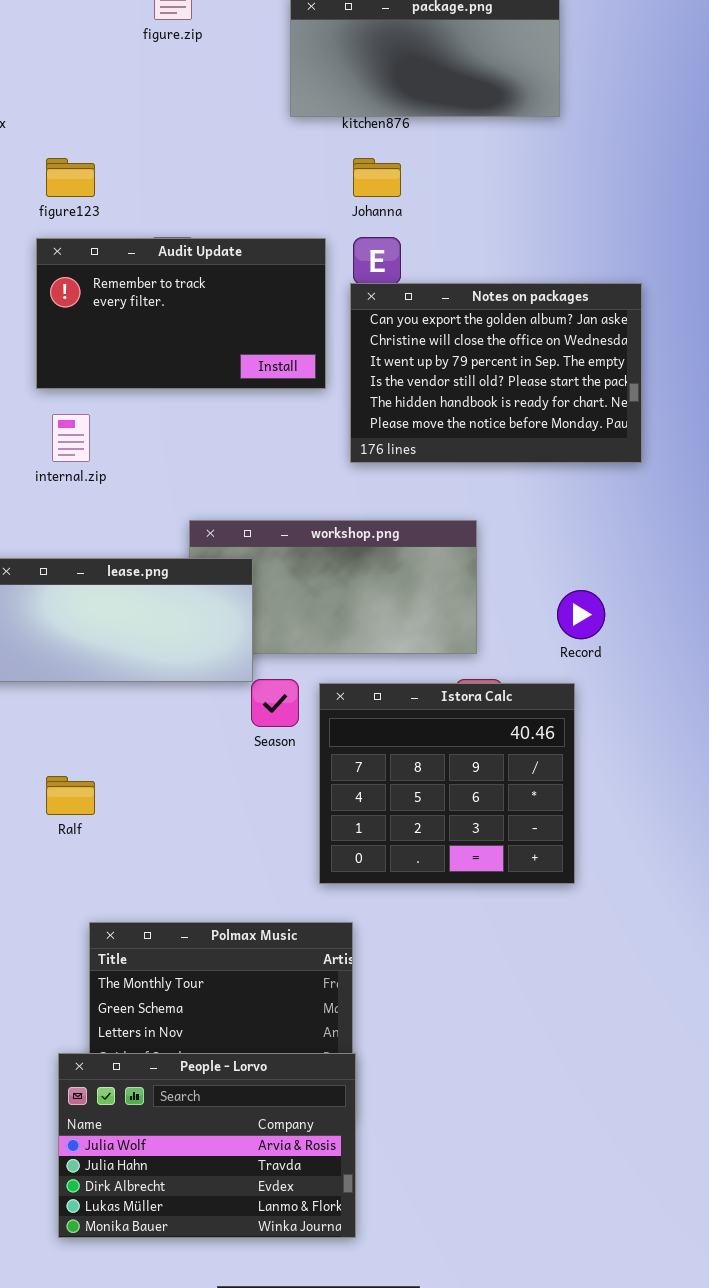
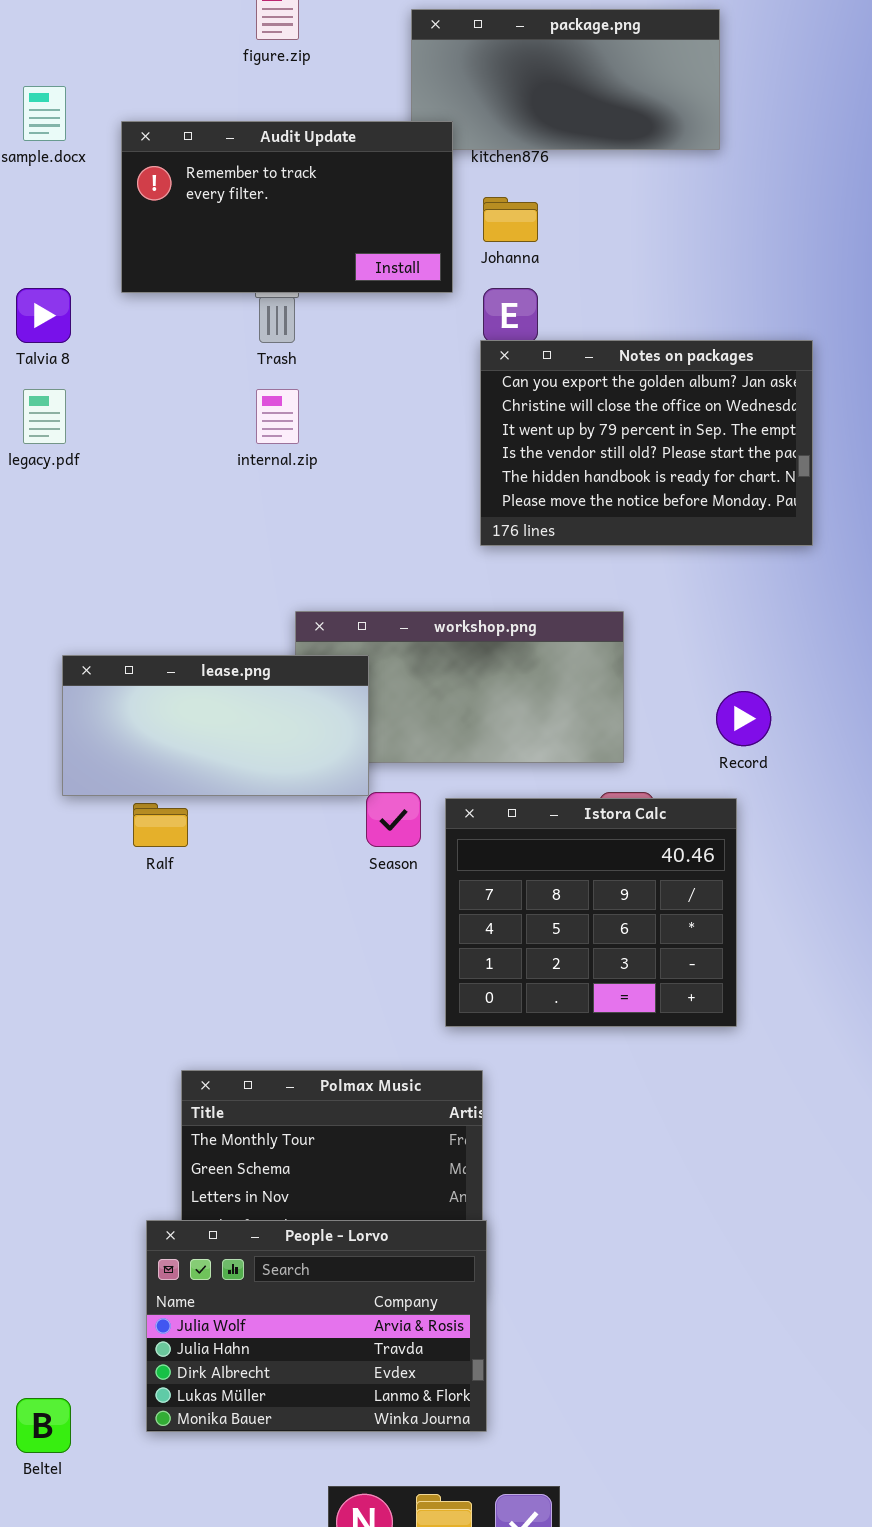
Audit Update: [36,238,326,389] -> [121,121,453,293], moved
internal.zip: [52,414,90,462] -> [256,389,299,444], moved
Ralf: [46,776,95,815] -> [133,803,188,847], moved

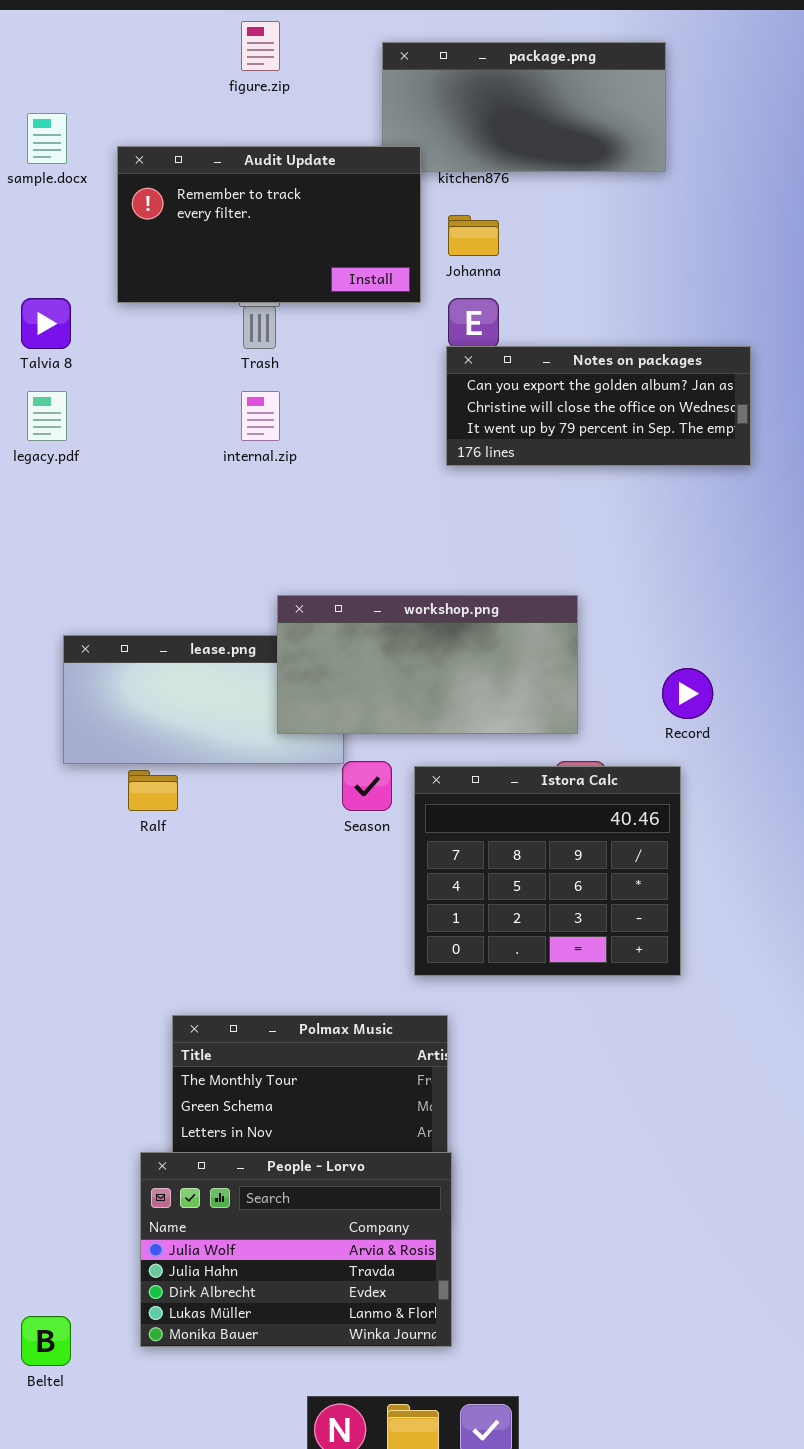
Notes on packages: [480,340,813,546] -> [446,346,751,466], resized
workshop.png: [295,611,624,763] -> [277,595,578,734], raised

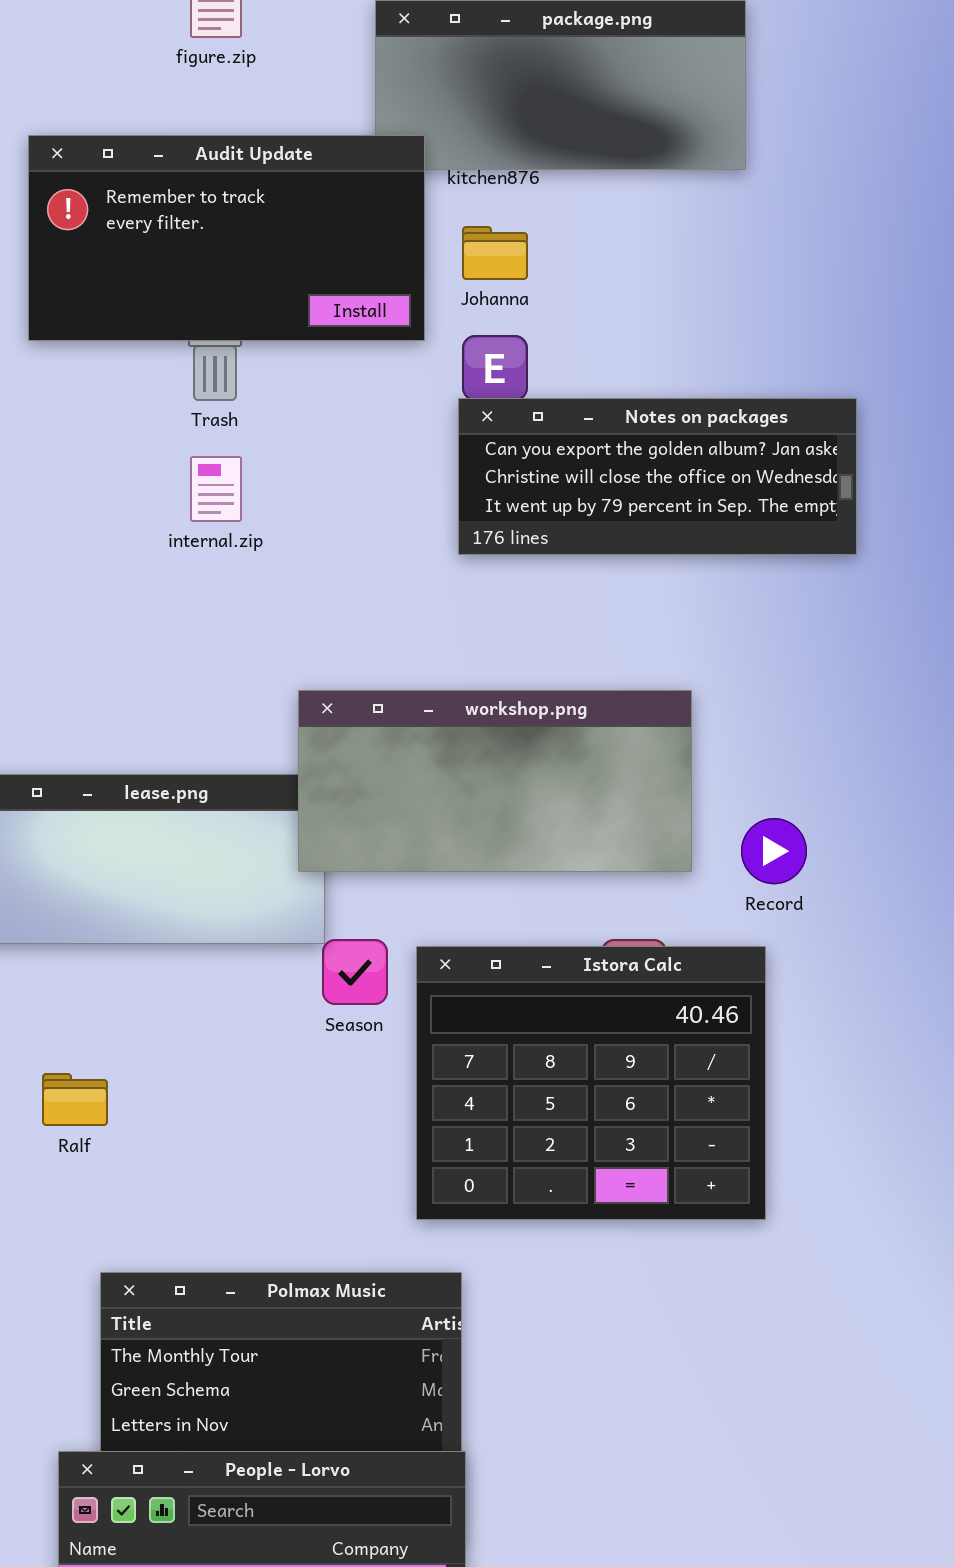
workshop.png: [277,595,578,734] -> [298,690,692,872], moved
Ralf: [128,770,178,811] -> [42,1073,108,1126], moved

